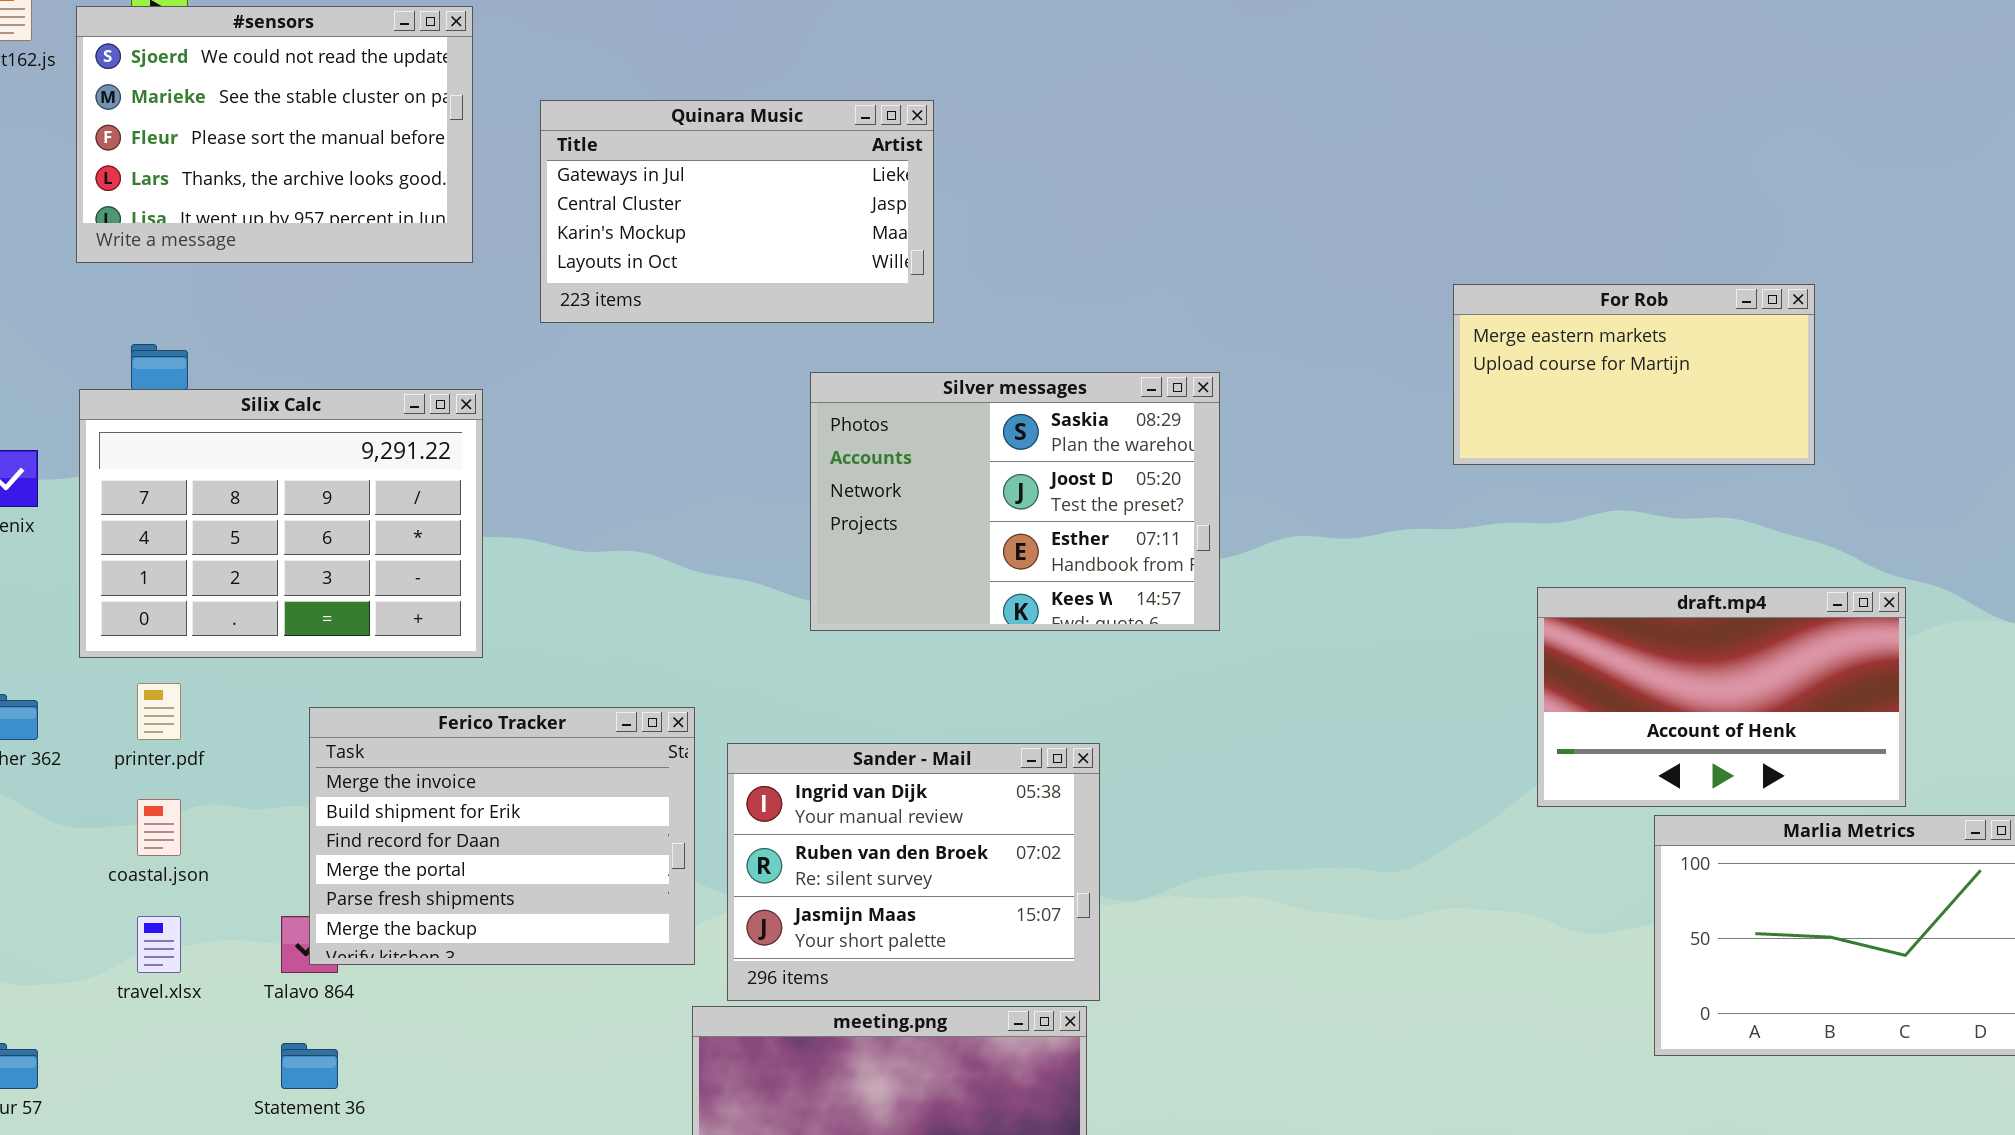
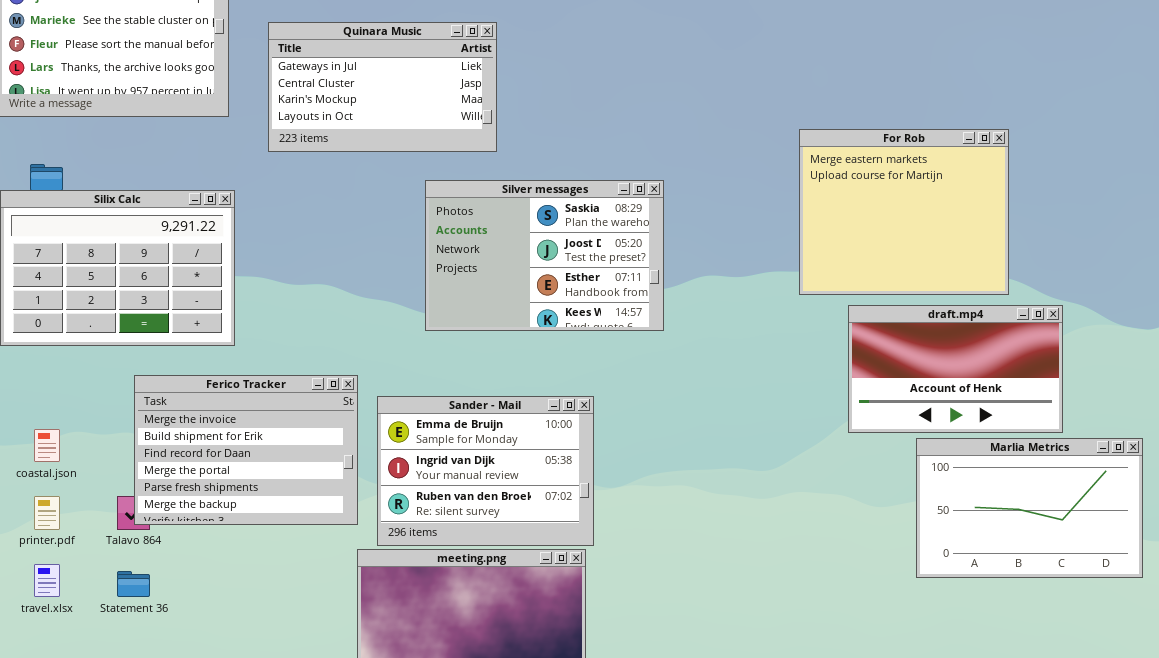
For Rob: [1453,284,1815,465] -> [799,129,1009,295], resized
printer.pdf: [137,683,181,740] -> [34,496,60,530], moved
Sander - Mail: [727,743,1100,1001] -> [377,396,594,546], scrolled up 1 row
travel.xlsx: [137,916,181,973] -> [34,564,60,597], moved

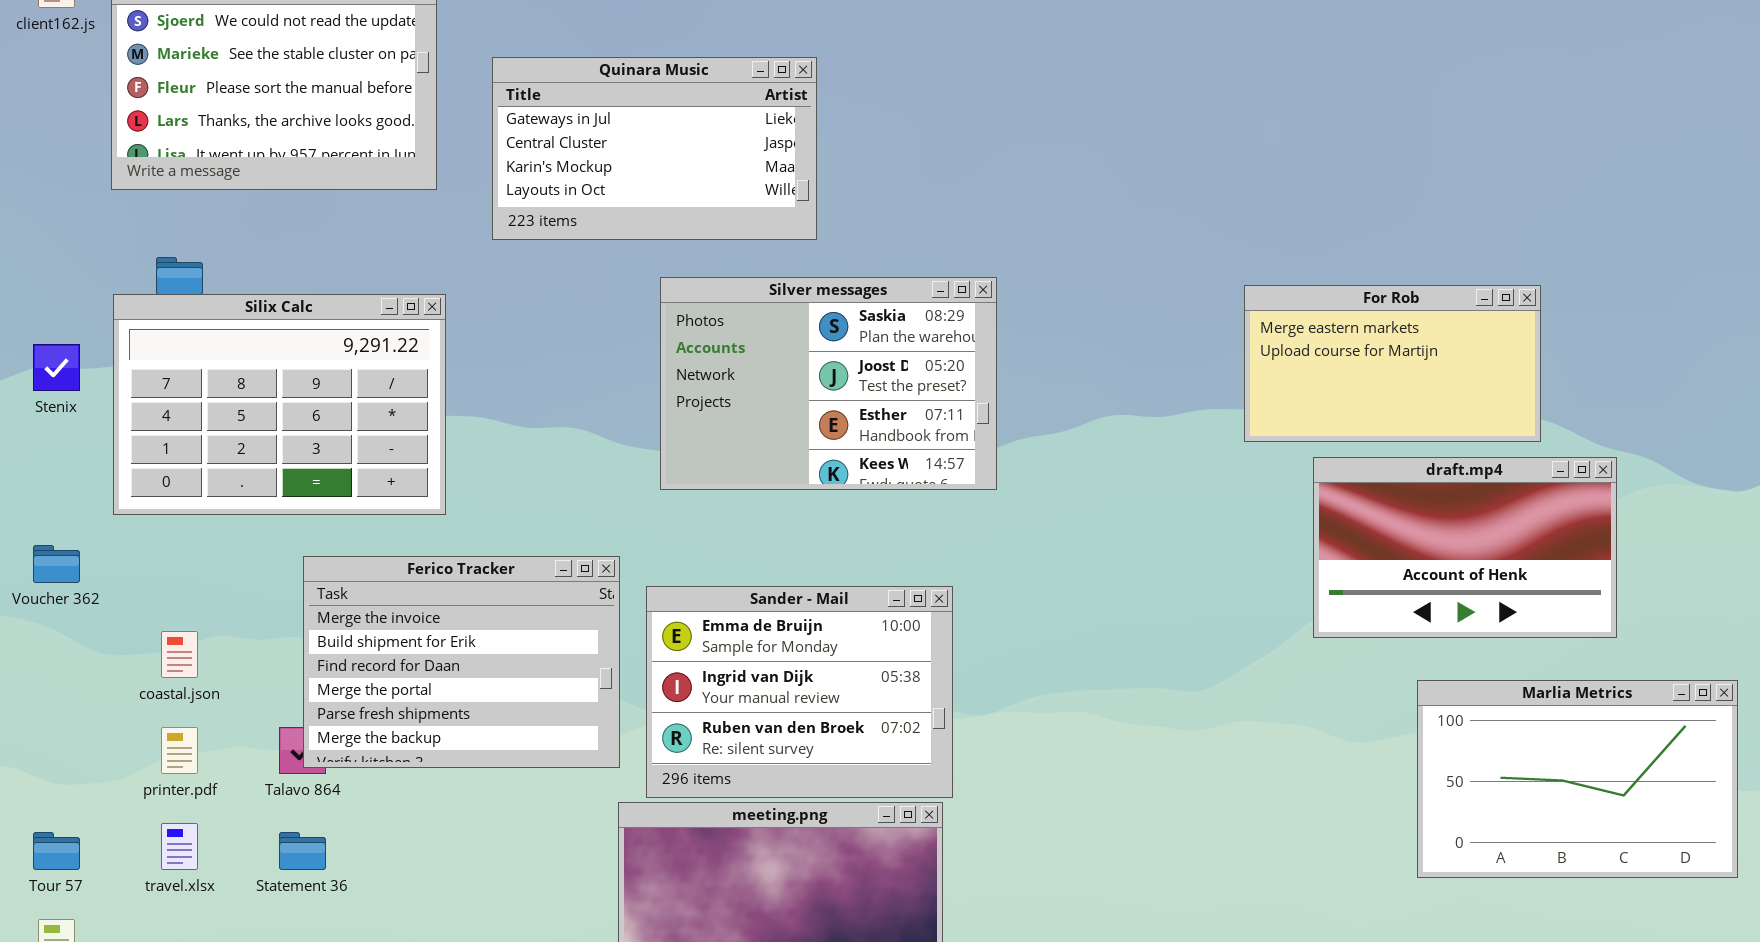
For Rob: [799,129,1009,295] -> [1244,285,1541,442], resized
Silver messages: [425,180,664,331] -> [660,277,997,490], moved
Marlia Metrics: [916,438,1143,578] -> [1417,680,1738,878], moved

